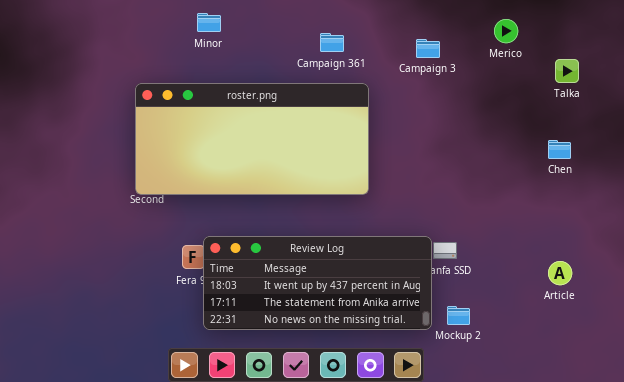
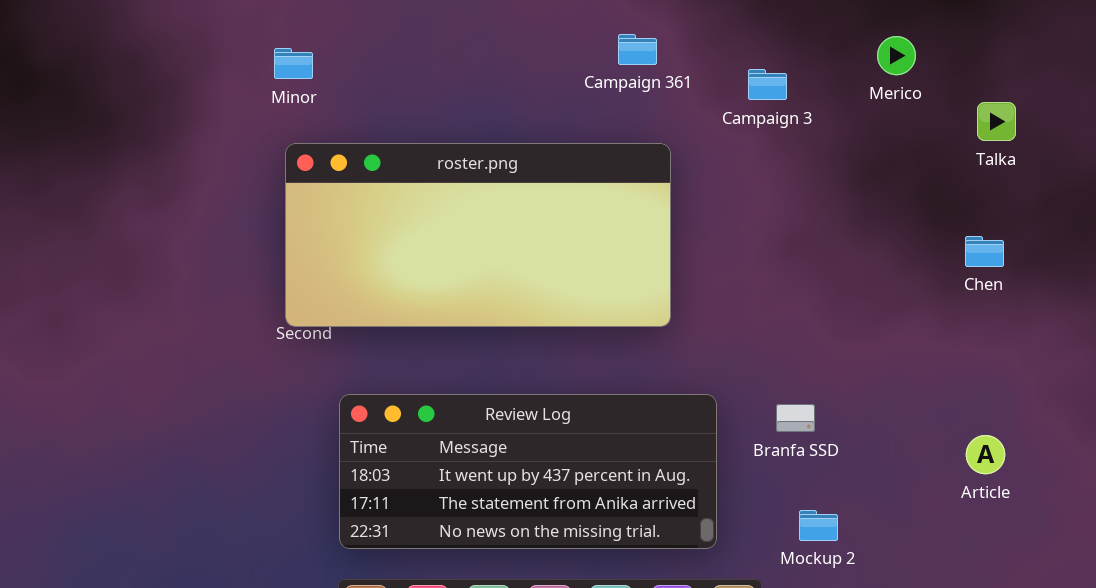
Minor: [197,13,221,32] -> [274,48,313,79], moved
Campaign 361: [320,33,344,52] -> [618,34,657,65], moved
Review Log: [203,236,432,330] -> [339,394,717,549], moved

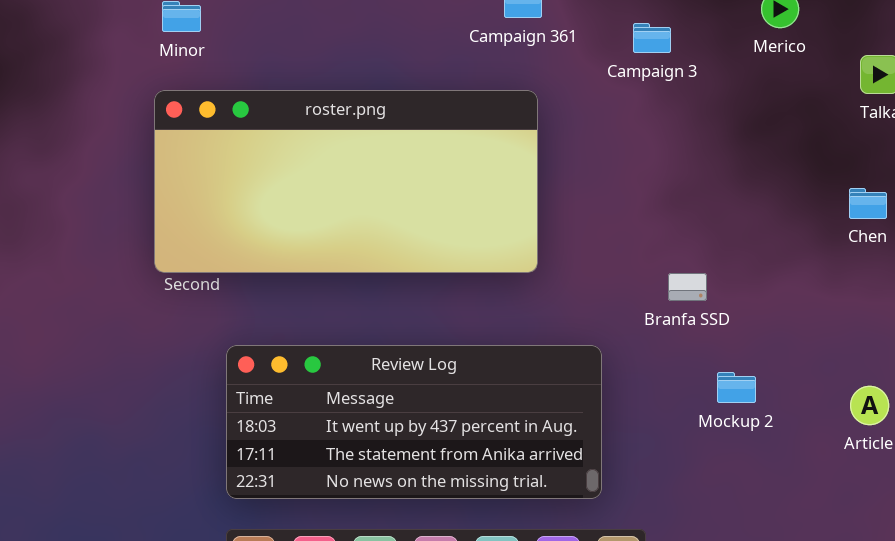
roster.png: [285,143,671,327] -> [154,90,538,273], moved
Branfa SSD: [776,404,815,432] -> [668,273,707,301], moved
Mockup 2: [799,510,838,541] -> [717,372,756,403], moved

